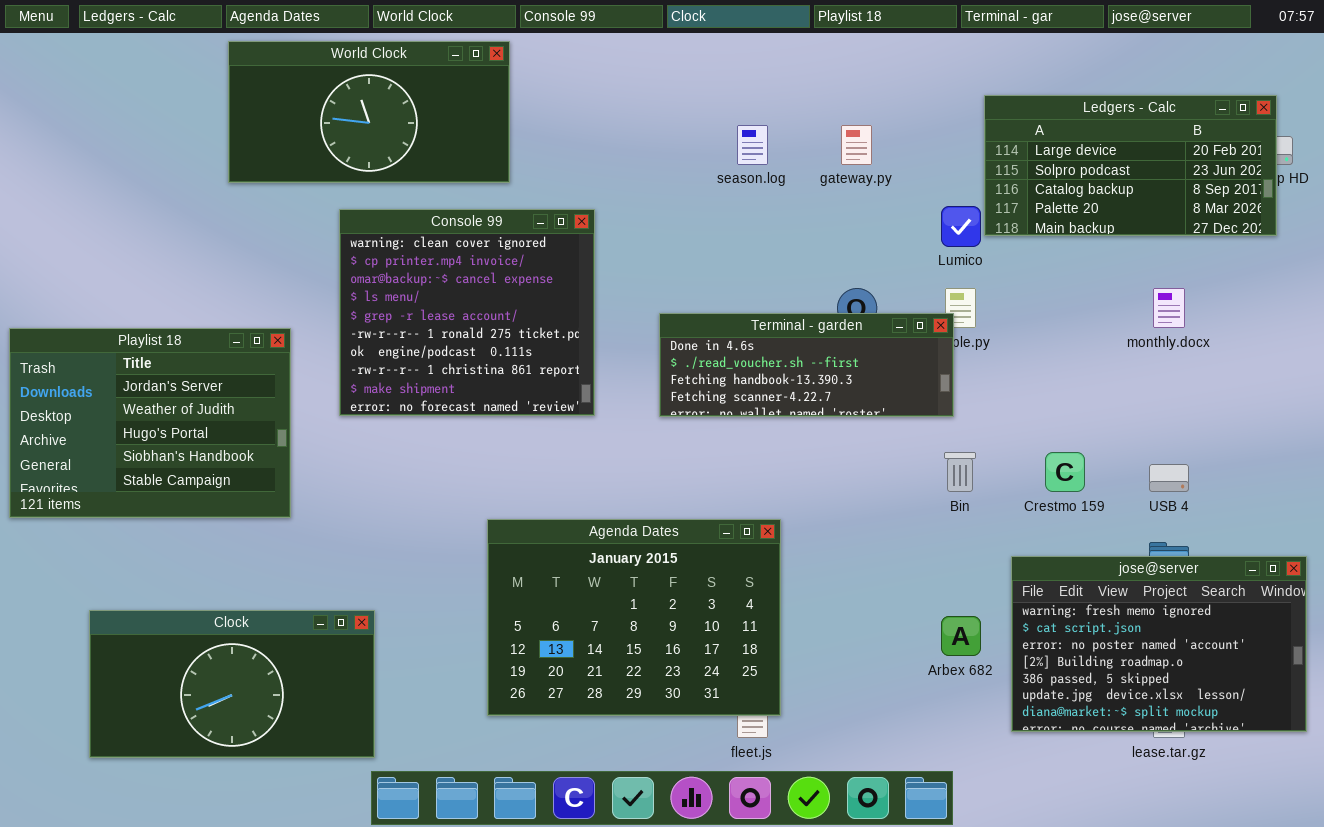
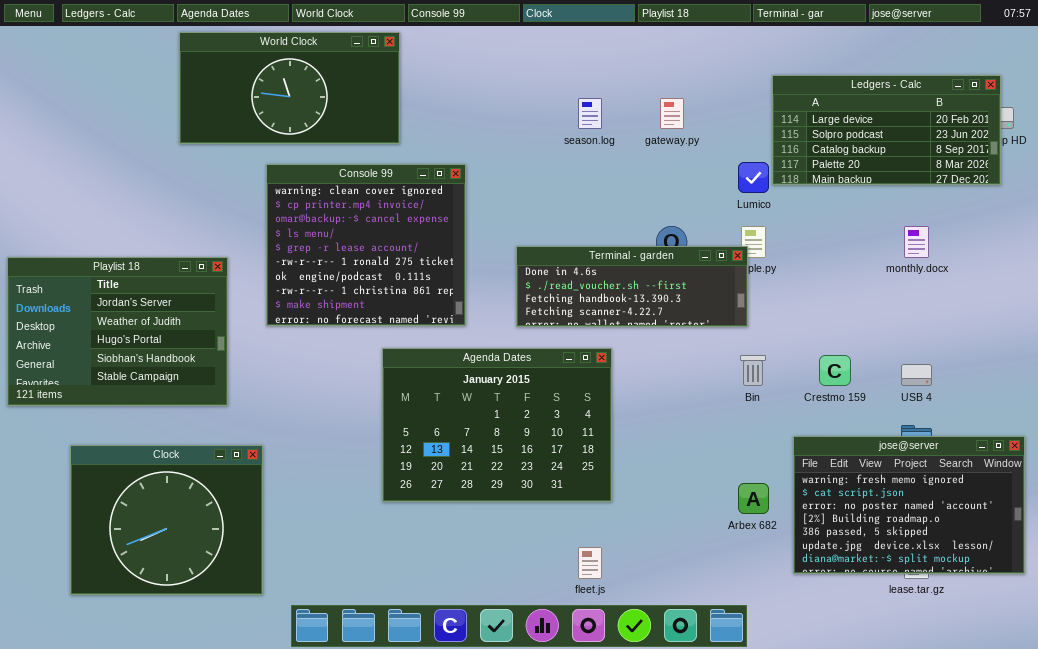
Agenda Dates: [487,519,781,716] -> [382,348,612,502], moved
Clock: [89,610,375,758] -> [70,445,263,595], resized

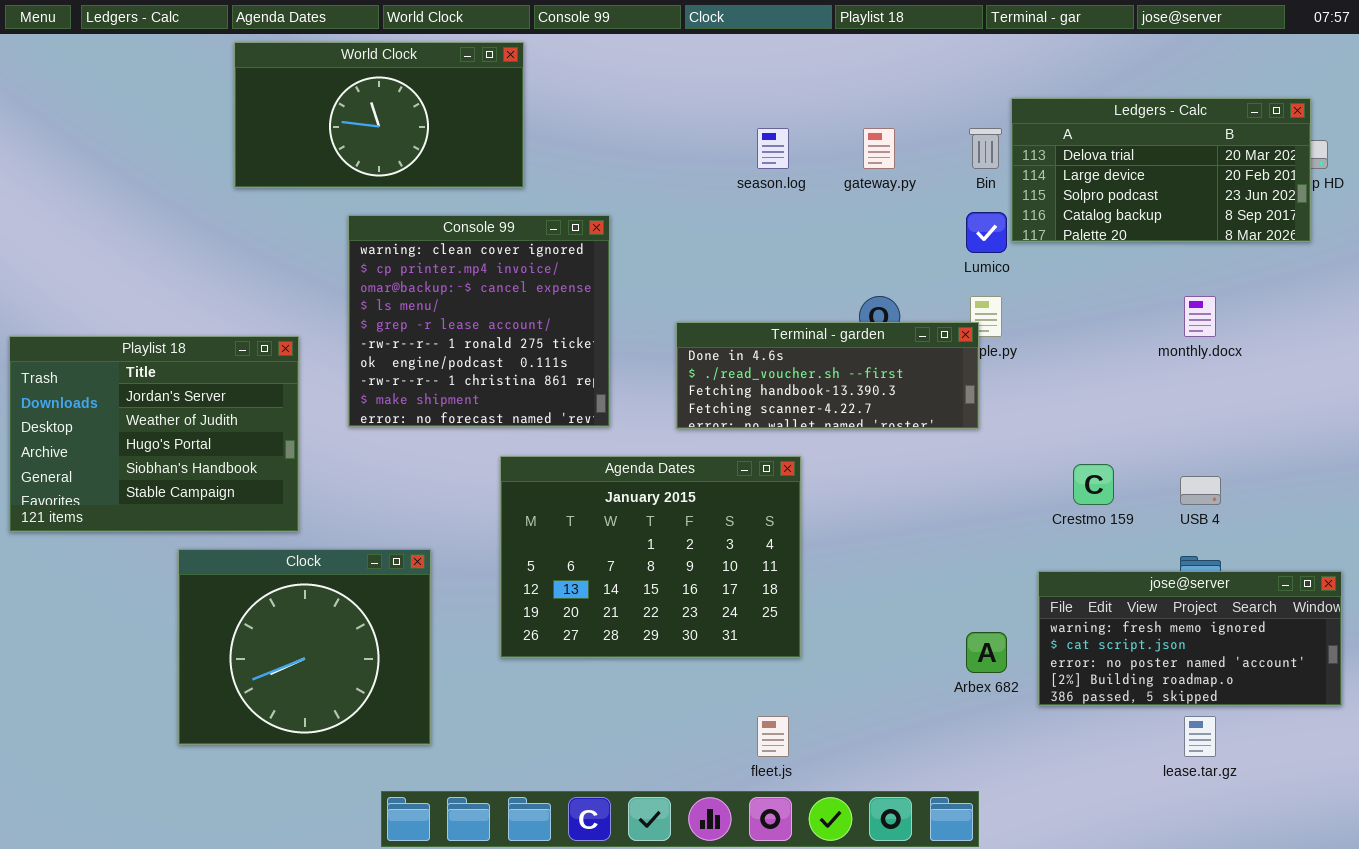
Ledgers - Calc: [772,75,1001,185] -> [1011,98,1311,242], scrolled up 1 row
Bin: [740,355,766,386] -> [969,128,1002,169], moved
jose@server: [793,436,1025,574] -> [1038,571,1342,706], resized
Clock: [70,445,263,595] -> [178,549,431,745], moved

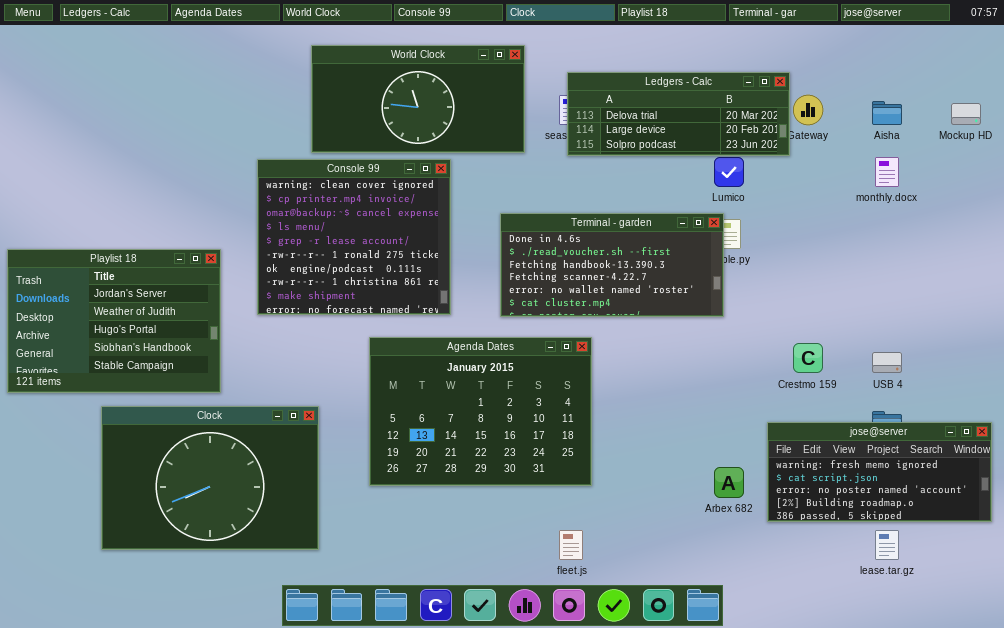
World Clock: [234,42,524,188] -> [311,45,525,153], moved
Ledgers - Calc: [1011,98,1311,242] -> [567,72,790,156], moved, resized
monthly.docx: [1184,296,1216,337] -> [875,157,899,187], moved
Terminal - garden: [676,322,979,429] -> [500,213,724,317], resized
Clock: [178,549,431,745] -> [101,406,319,550], resized

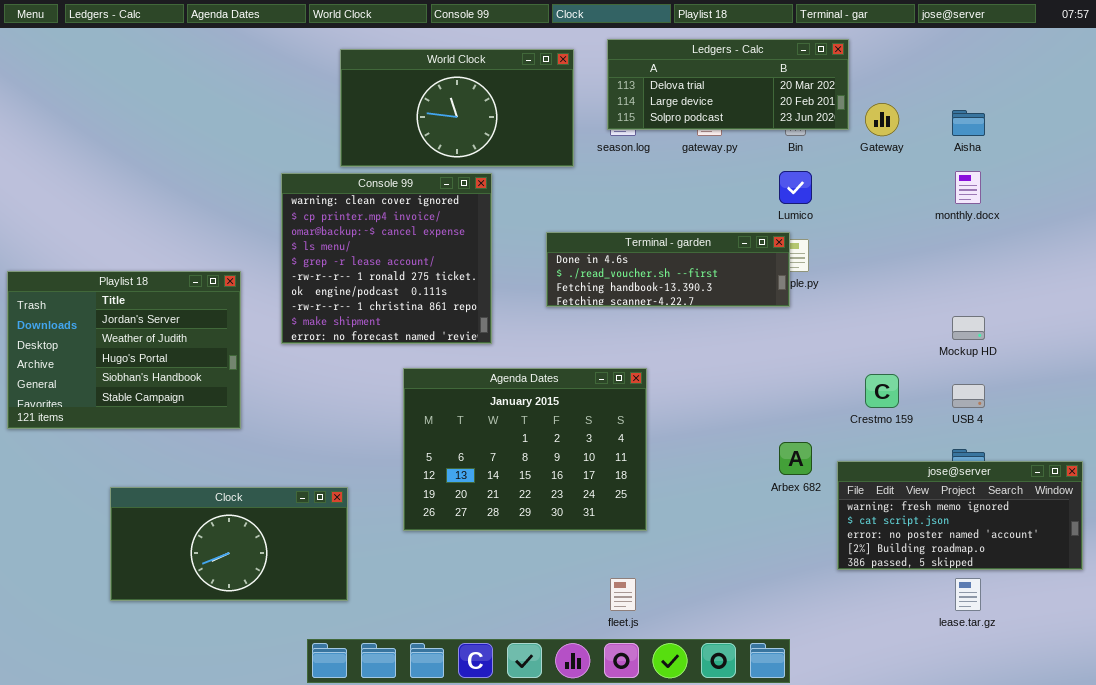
Ledgers - Calc: [567,72,790,156] -> [607,39,849,130], moved
Mockup HD: [951,103,981,125] -> [952,316,985,340], moved
Terminal - garden: [500,213,724,317] -> [546,232,790,307], resized
Clock: [101,406,319,550] -> [110,487,348,601], resized
Arbex 682: [714,467,744,498] -> [779,442,812,475], moved

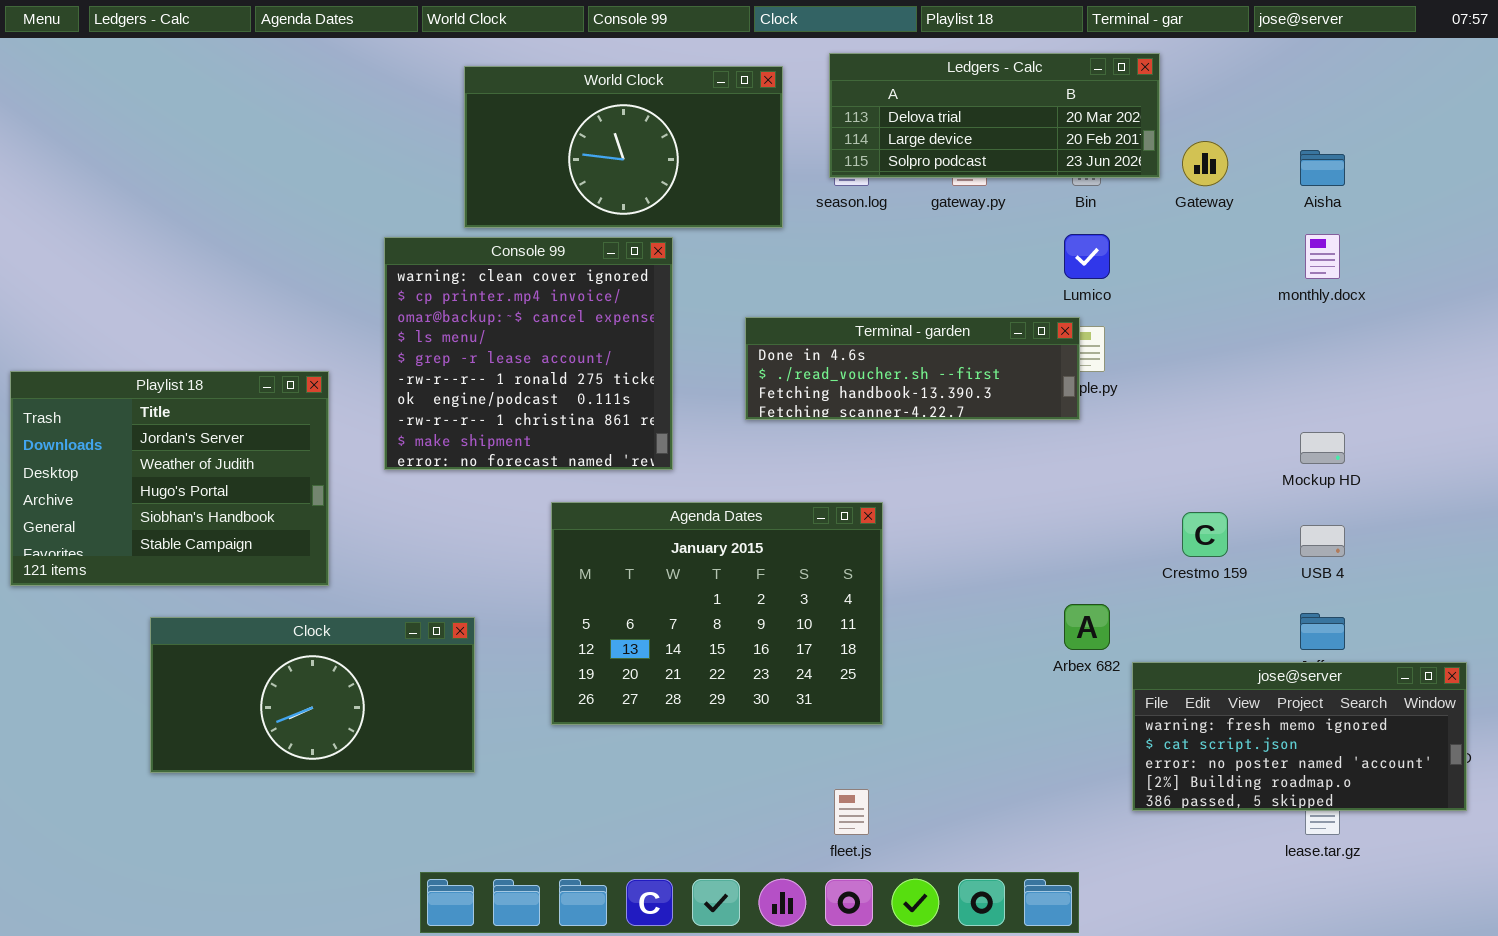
jose@server: [837,461,1083,570] -> [1132,662,1467,811], moved
Clock: [110,487,348,601] -> [150,617,475,773], moved

